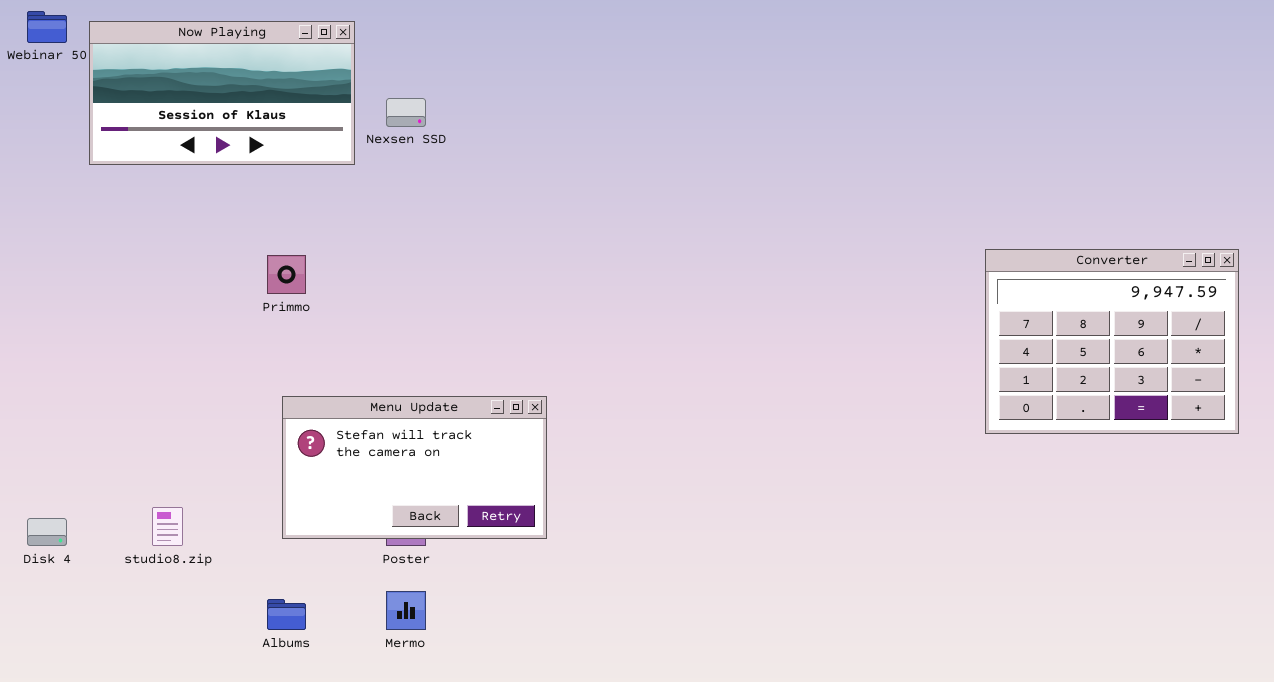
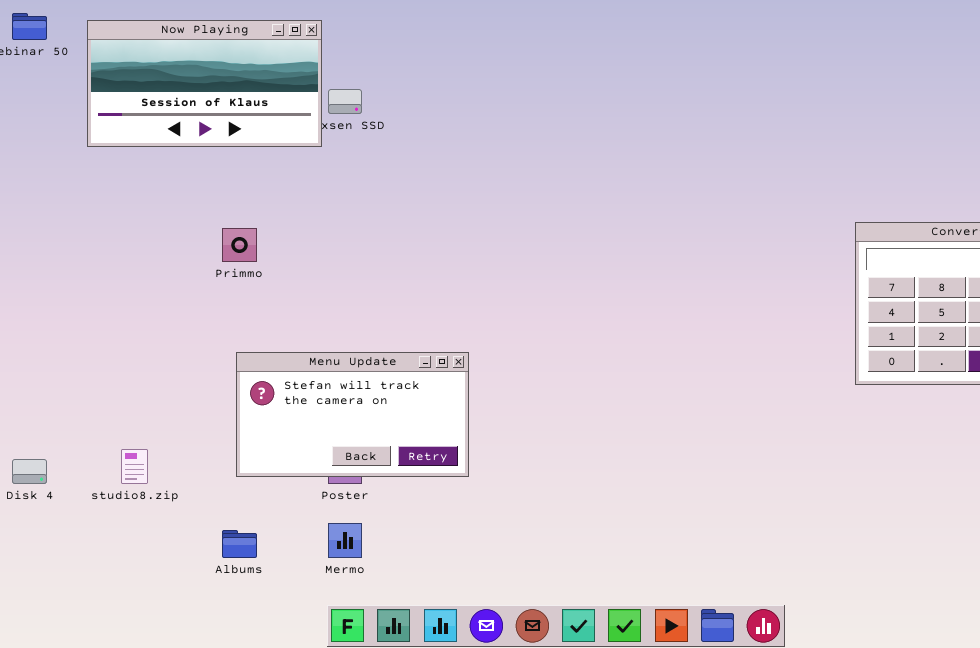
Now Playing: [89,21,355,165] -> [87,20,322,147], moved

